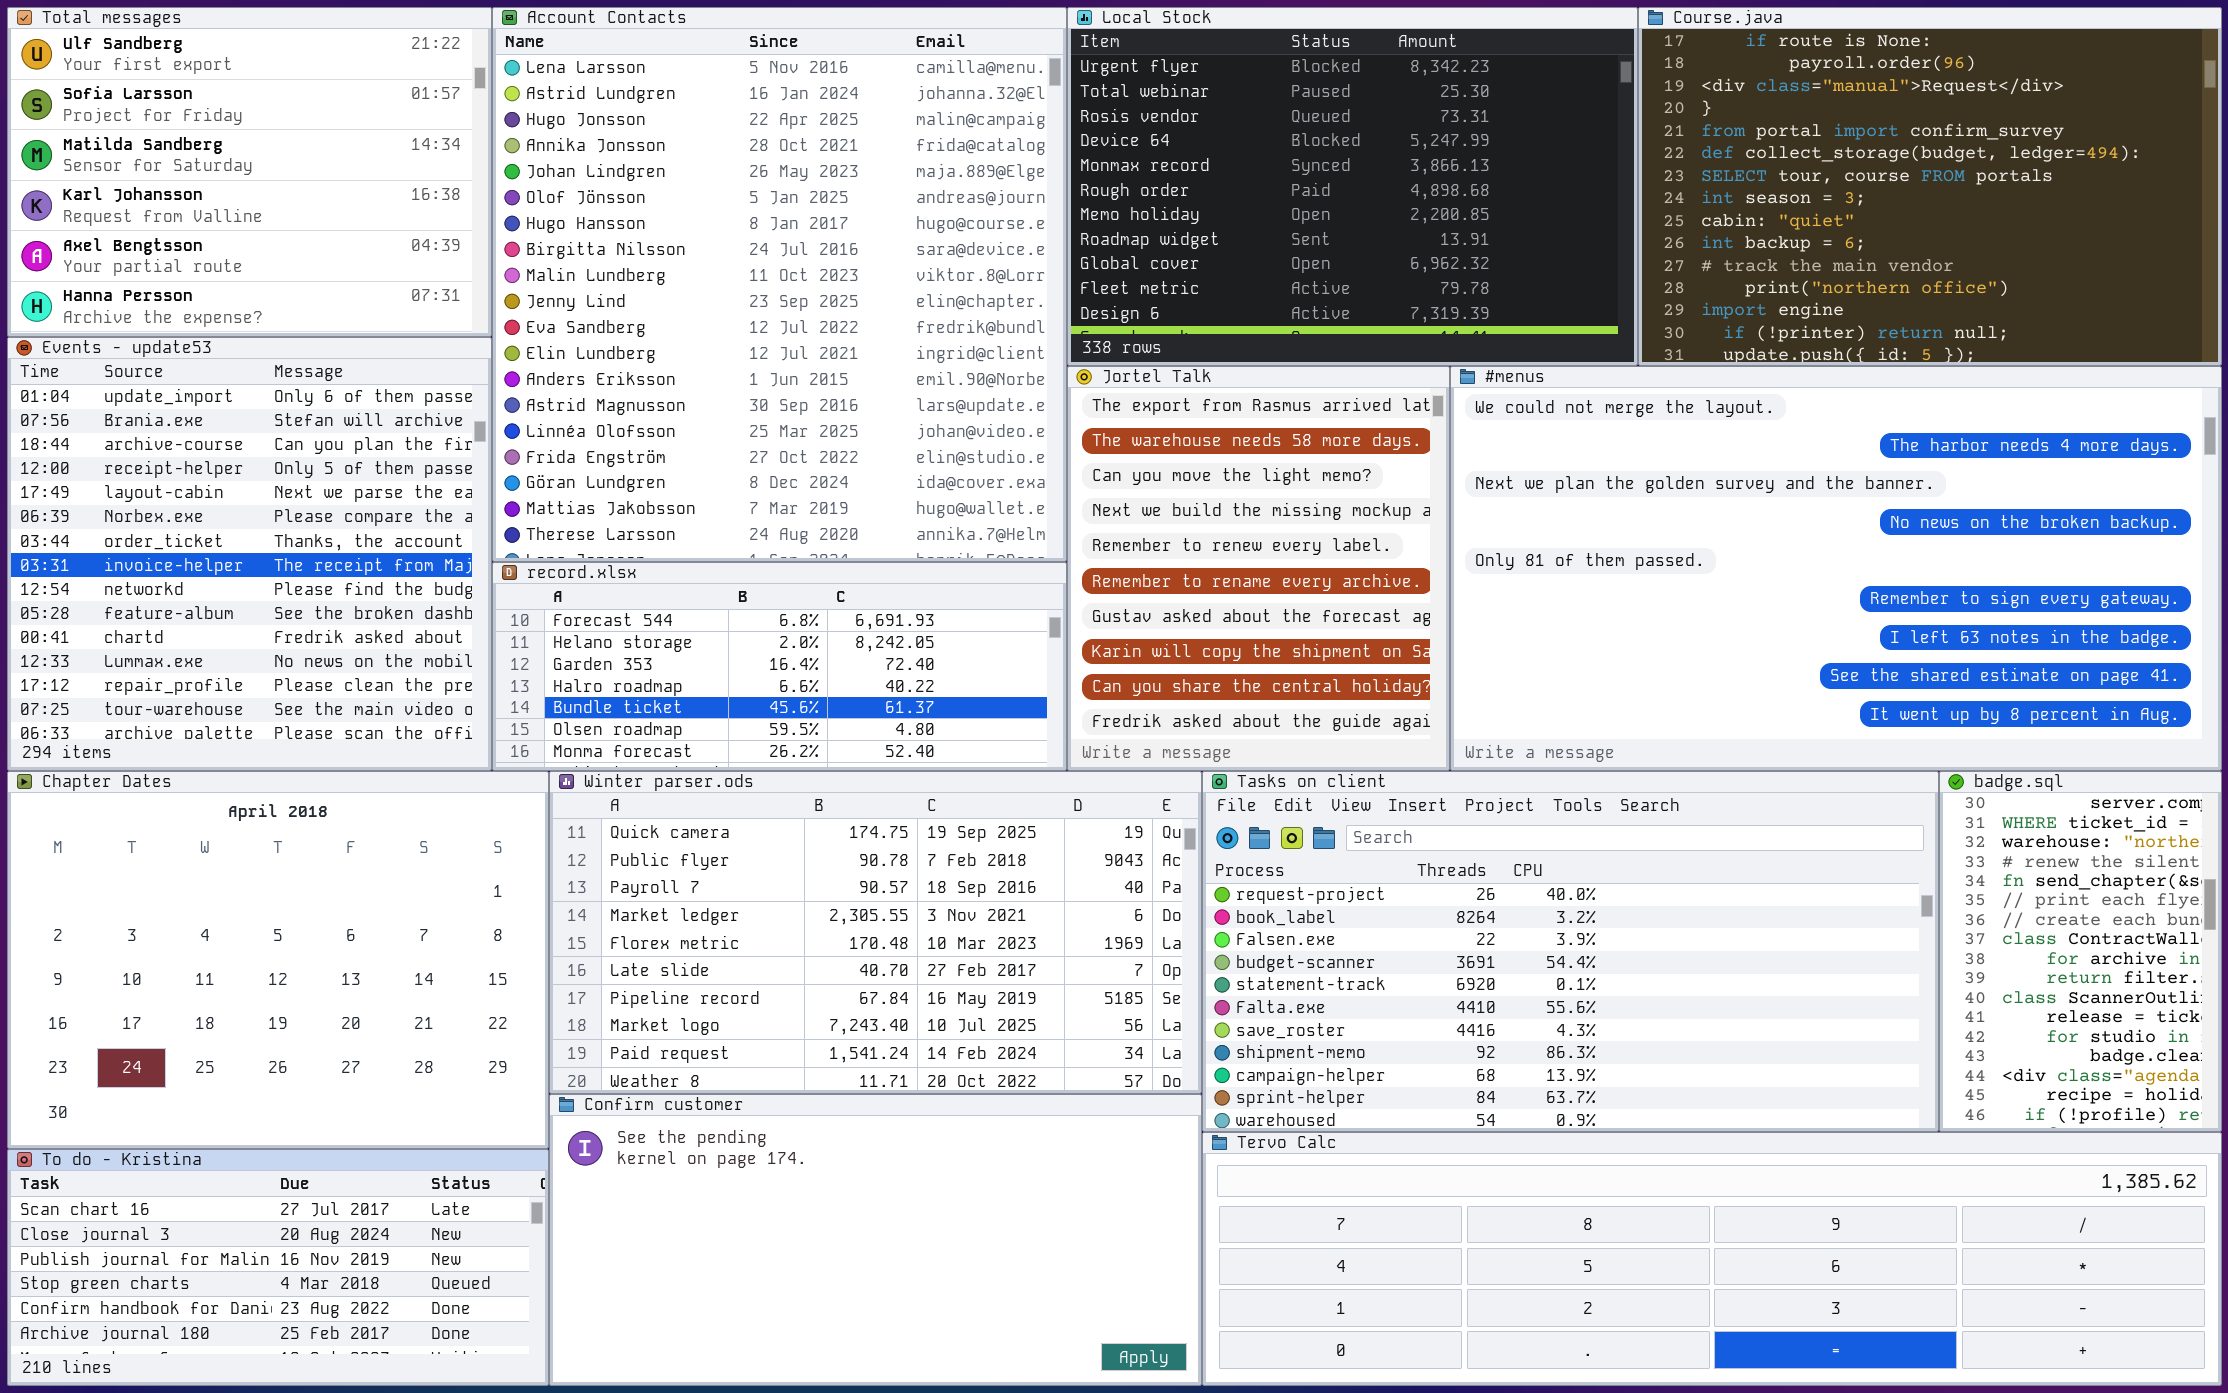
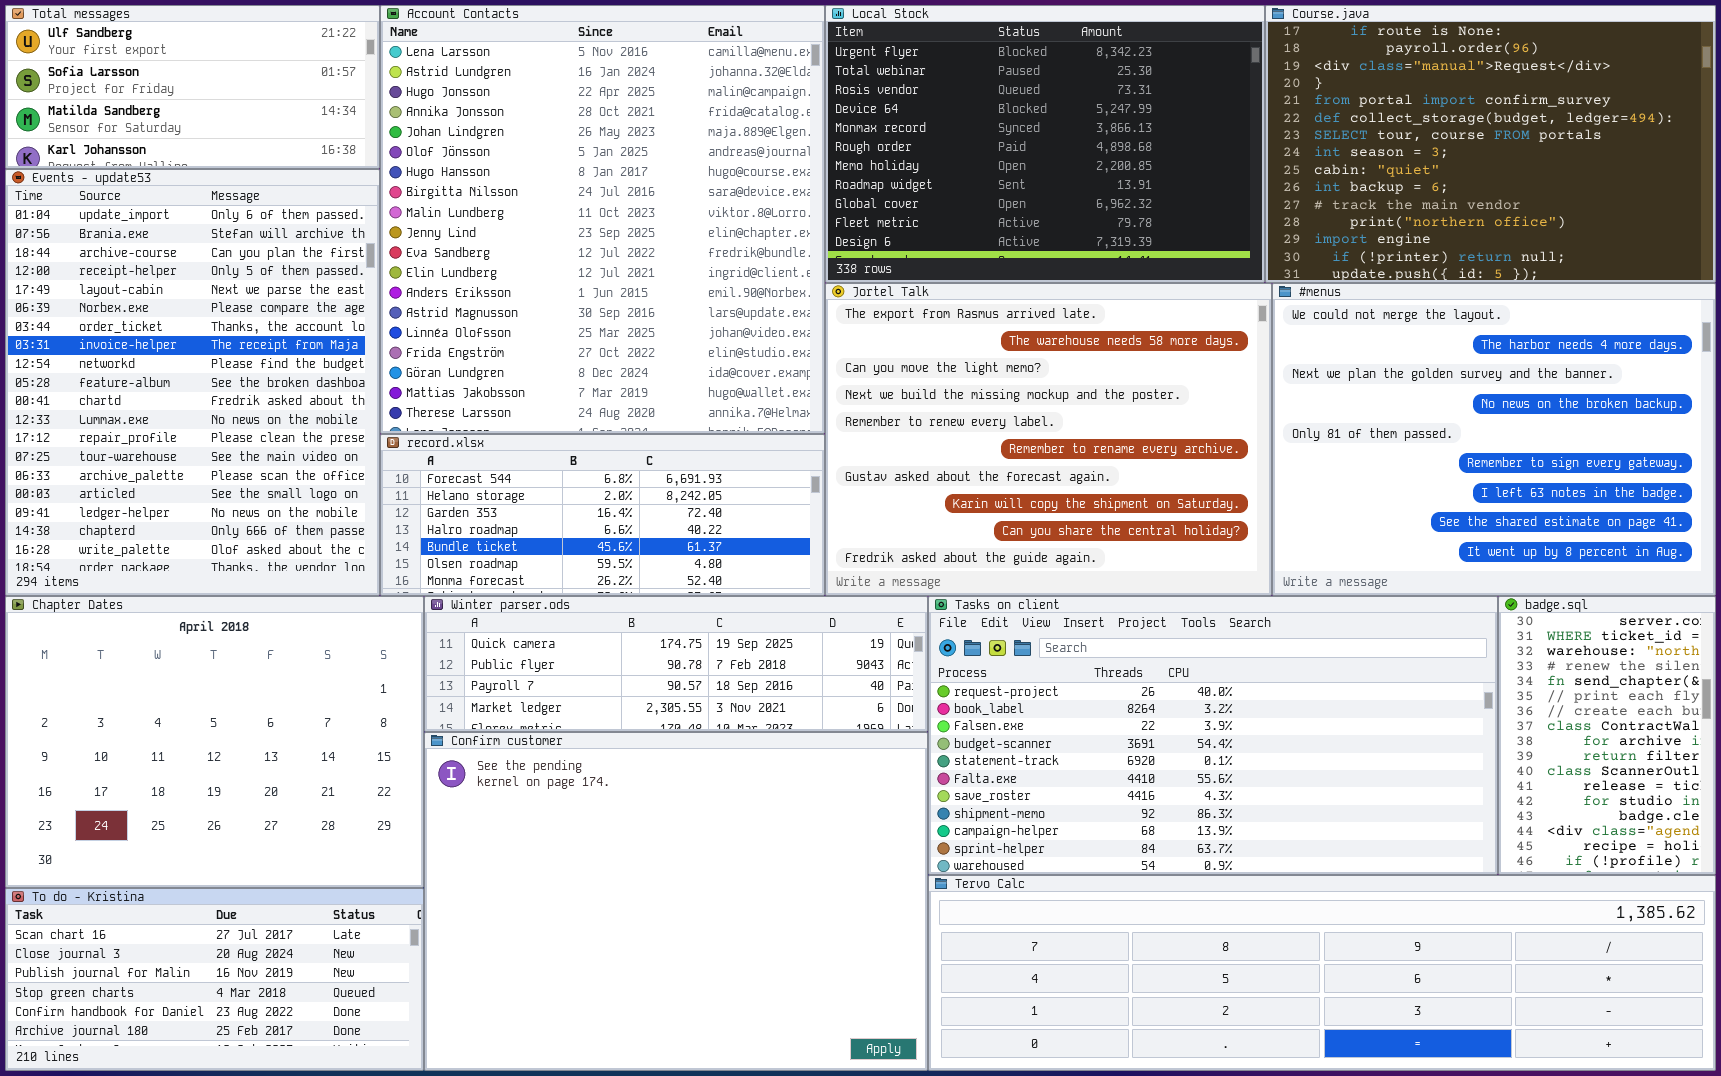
Total messages: [7,7,492,337] -> [5,5,380,169], resized
Events - update53: [7,337,492,771] -> [5,169,380,596], resized
Jortel Talk: [1067,366,1450,771] -> [825,283,1272,596], resized
#menus: [1450,366,2222,771] -> [1272,283,1716,596], resized
Winter parser.ods: [549,771,1202,1094] -> [424,596,928,732], resized
Confirm customer: [549,1094,1202,1386] -> [424,732,928,1071], resized

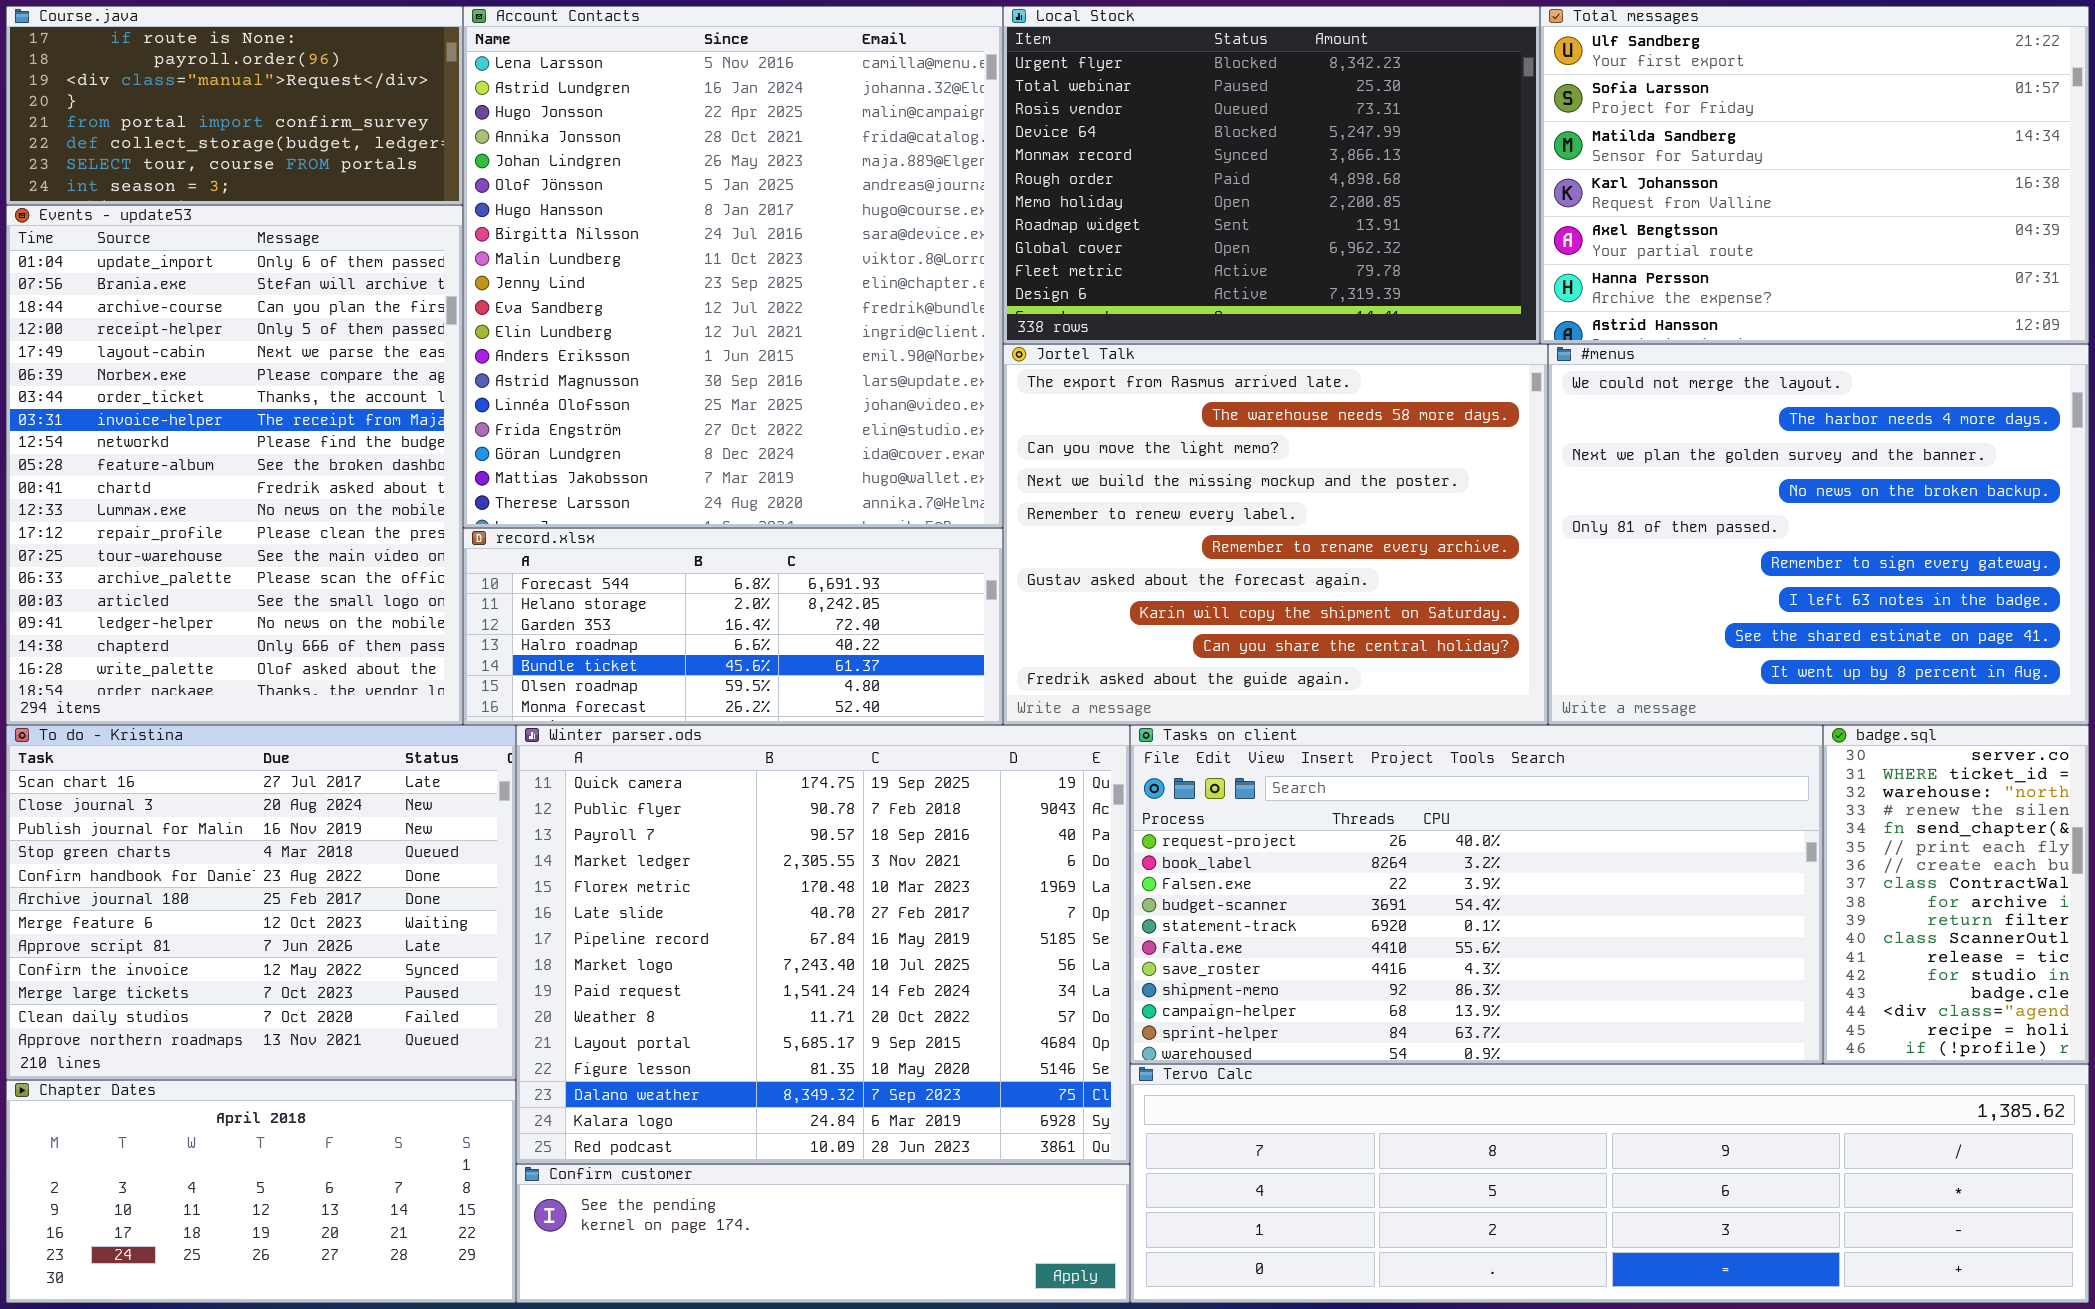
Total messages: [5,5,380,169] -> [1540,6,2089,344], moved, resized
Course.java: [1265,5,1716,283] -> [6,6,463,205], moved, resized
Chapter Dates: [5,596,424,888] -> [6,1080,516,1303], moved, resized
Winter parser.ods: [424,596,928,732] -> [516,725,1130,1164], resized
Confirm customer: [424,732,928,1071] -> [516,1164,1130,1303], resized
To do - Kristina: [5,888,424,1071] -> [6,725,516,1080], moved, resized

